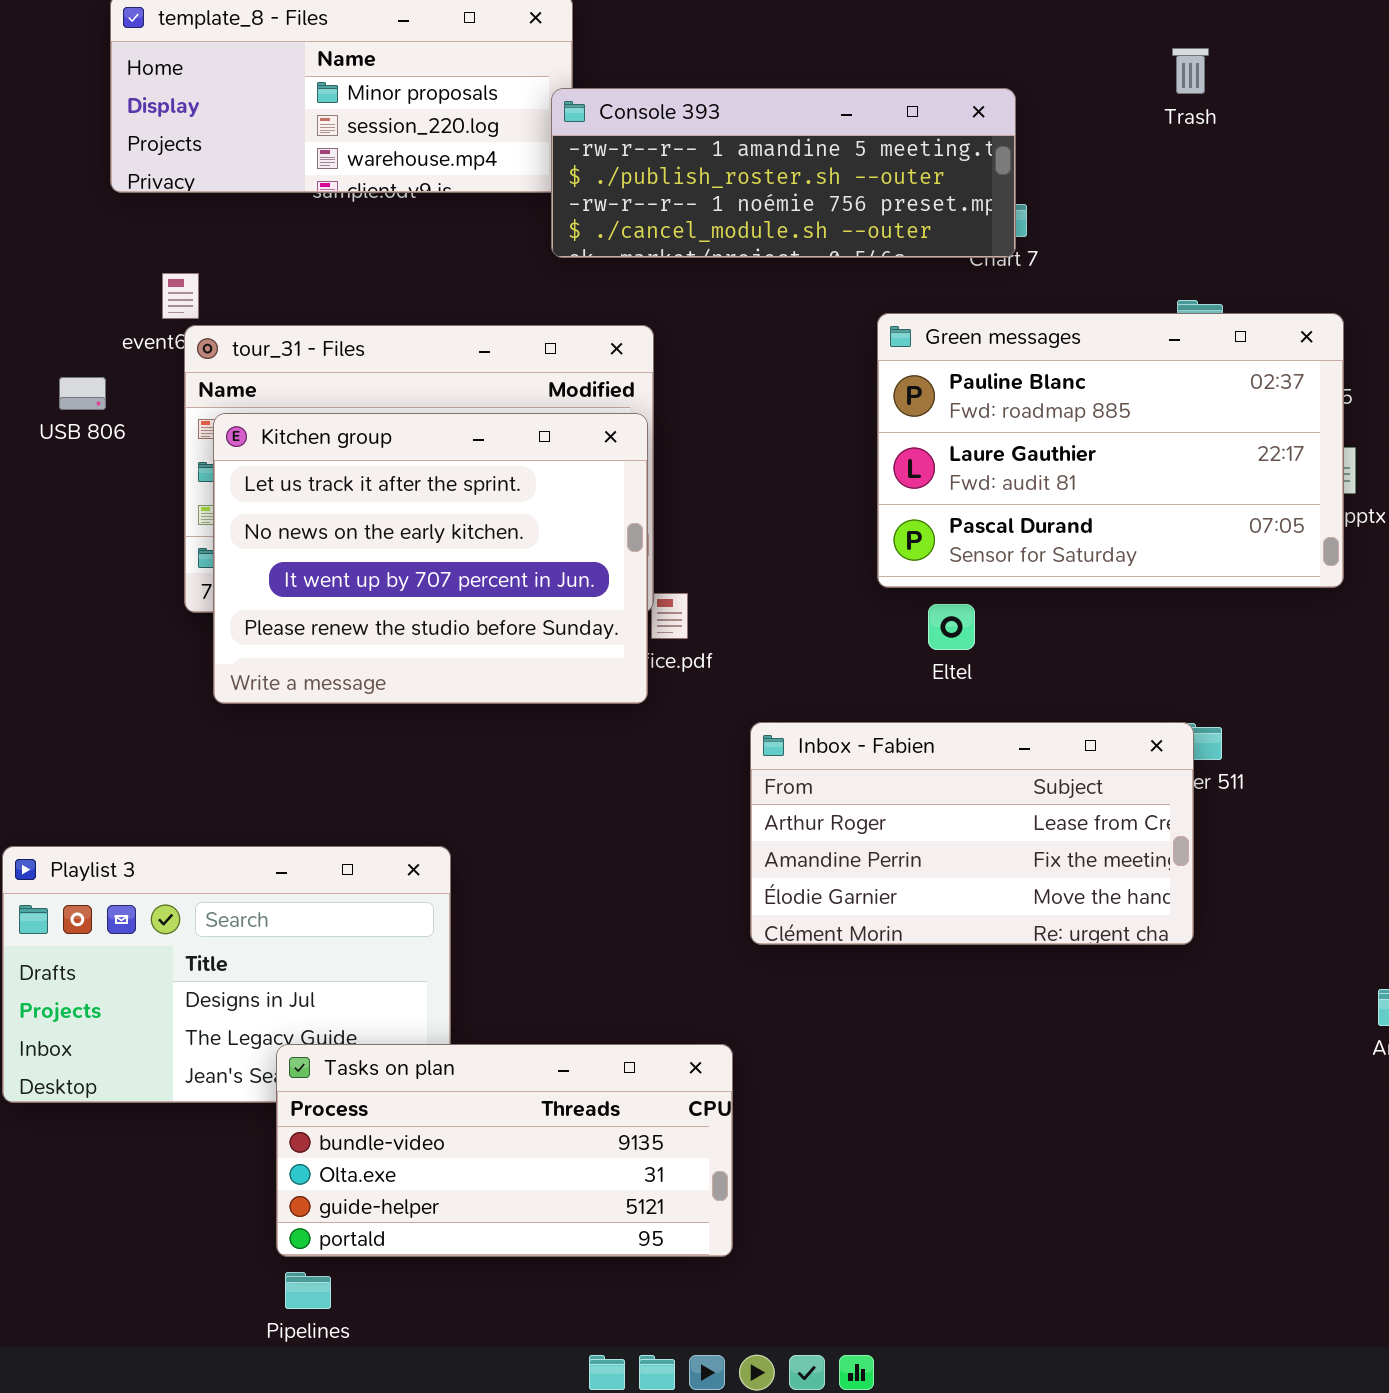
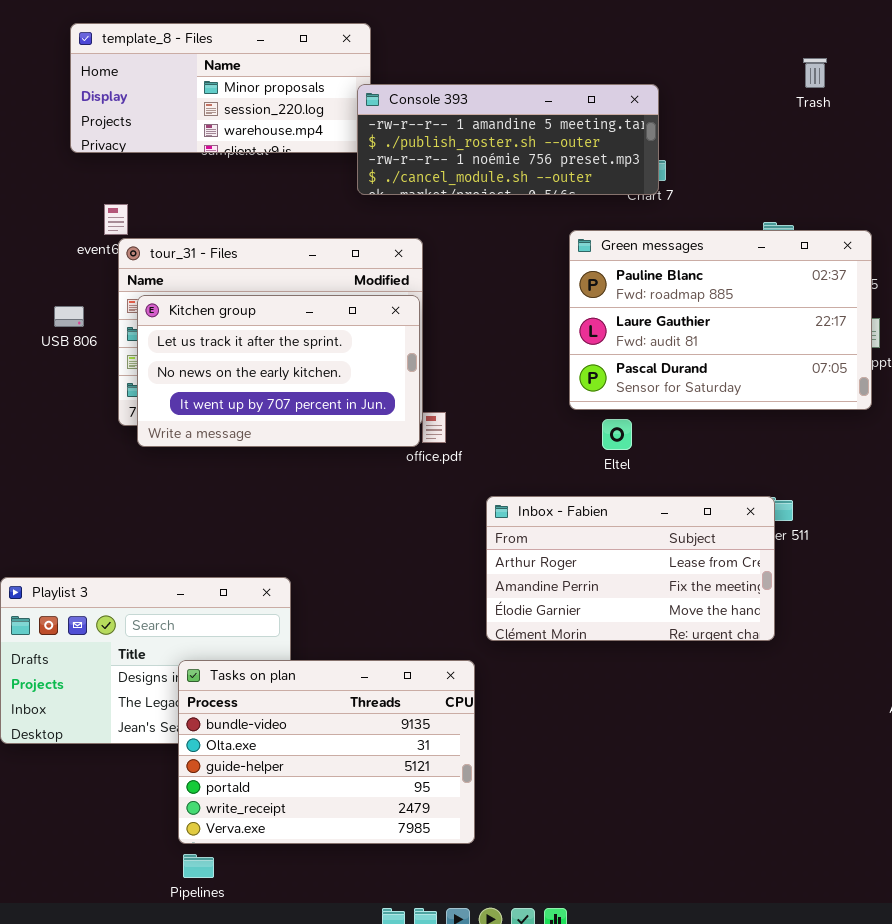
Trash: [1172,48,1209,94] -> [803,58,827,88], moved
USB 806: [59,377,106,410] -> [54,306,84,327], moved
Kitchen group: [213,413,648,704] -> [137,295,420,447], resized
Tasks on plan: [276,1044,733,1257] -> [178,660,475,844], resized

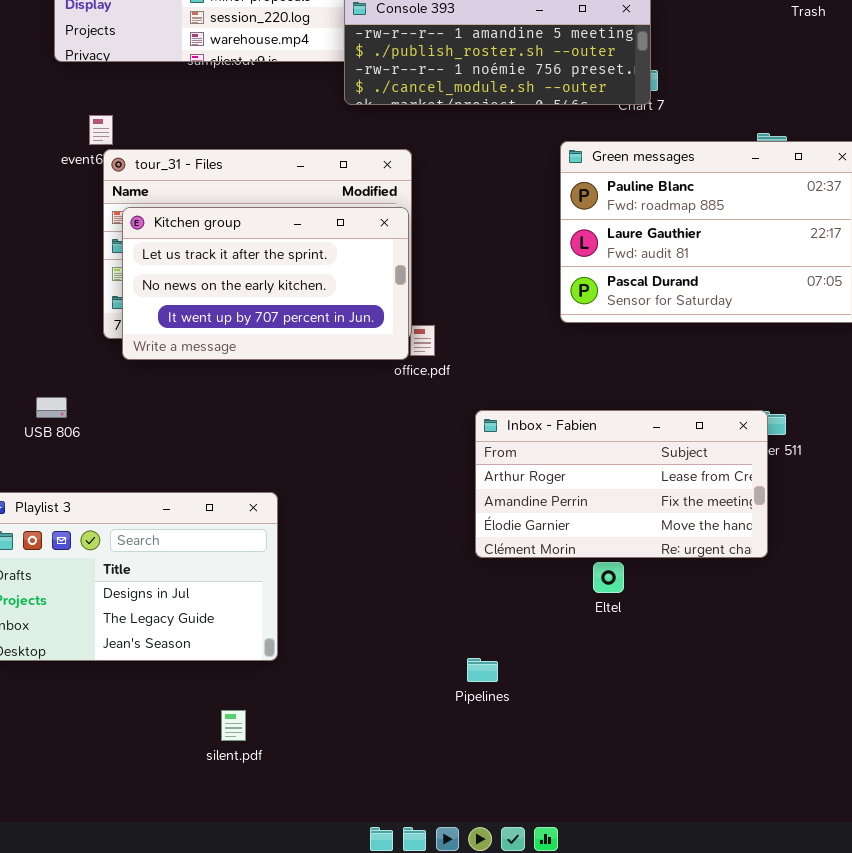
USB 806: [54,306,84,327] -> [36,397,67,418], moved
Eltel: [602,419,632,450] -> [593,562,624,593], moved
Tasks on plan: [178,660,475,844] -> none, closed
Pipelines: [183,854,214,878] -> [467,658,498,682], moved

